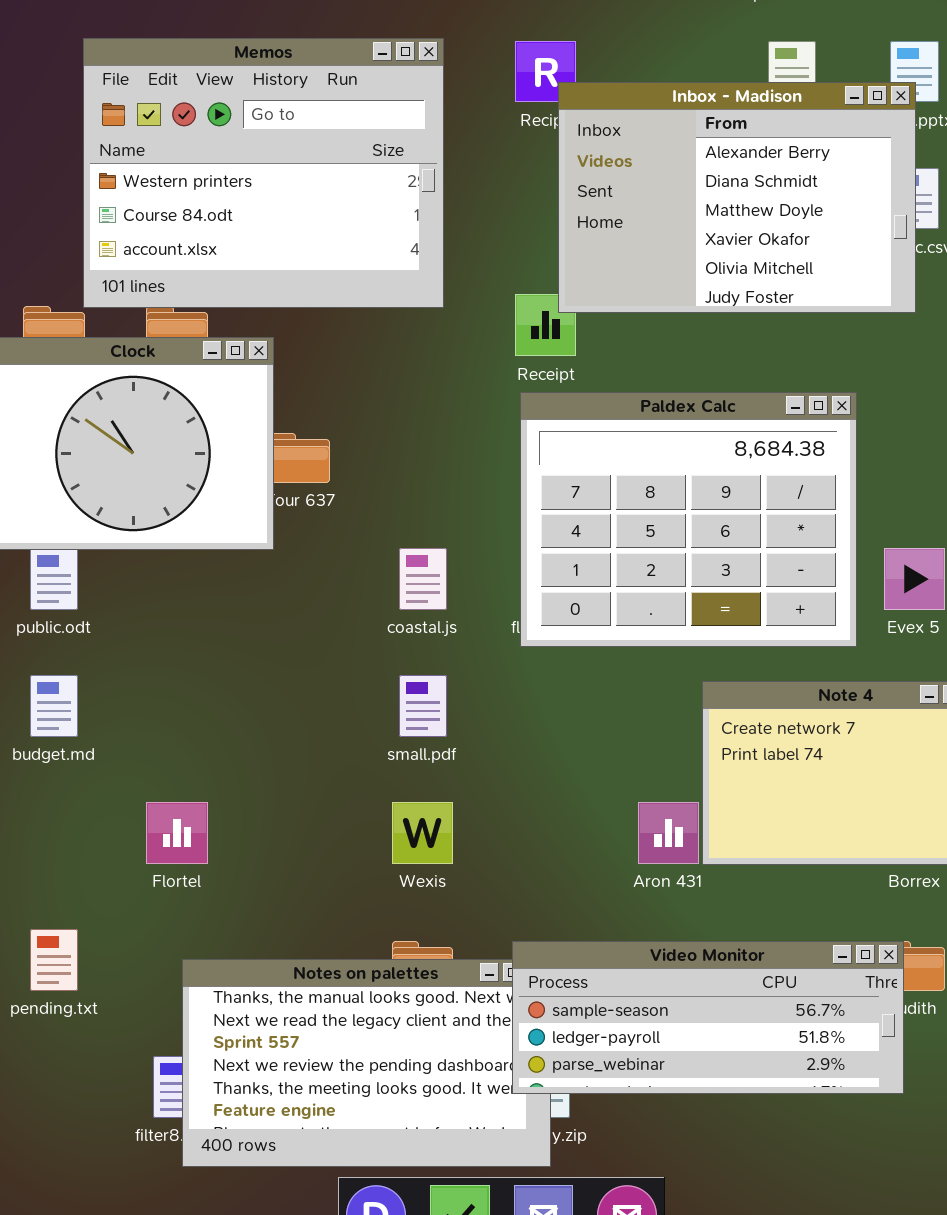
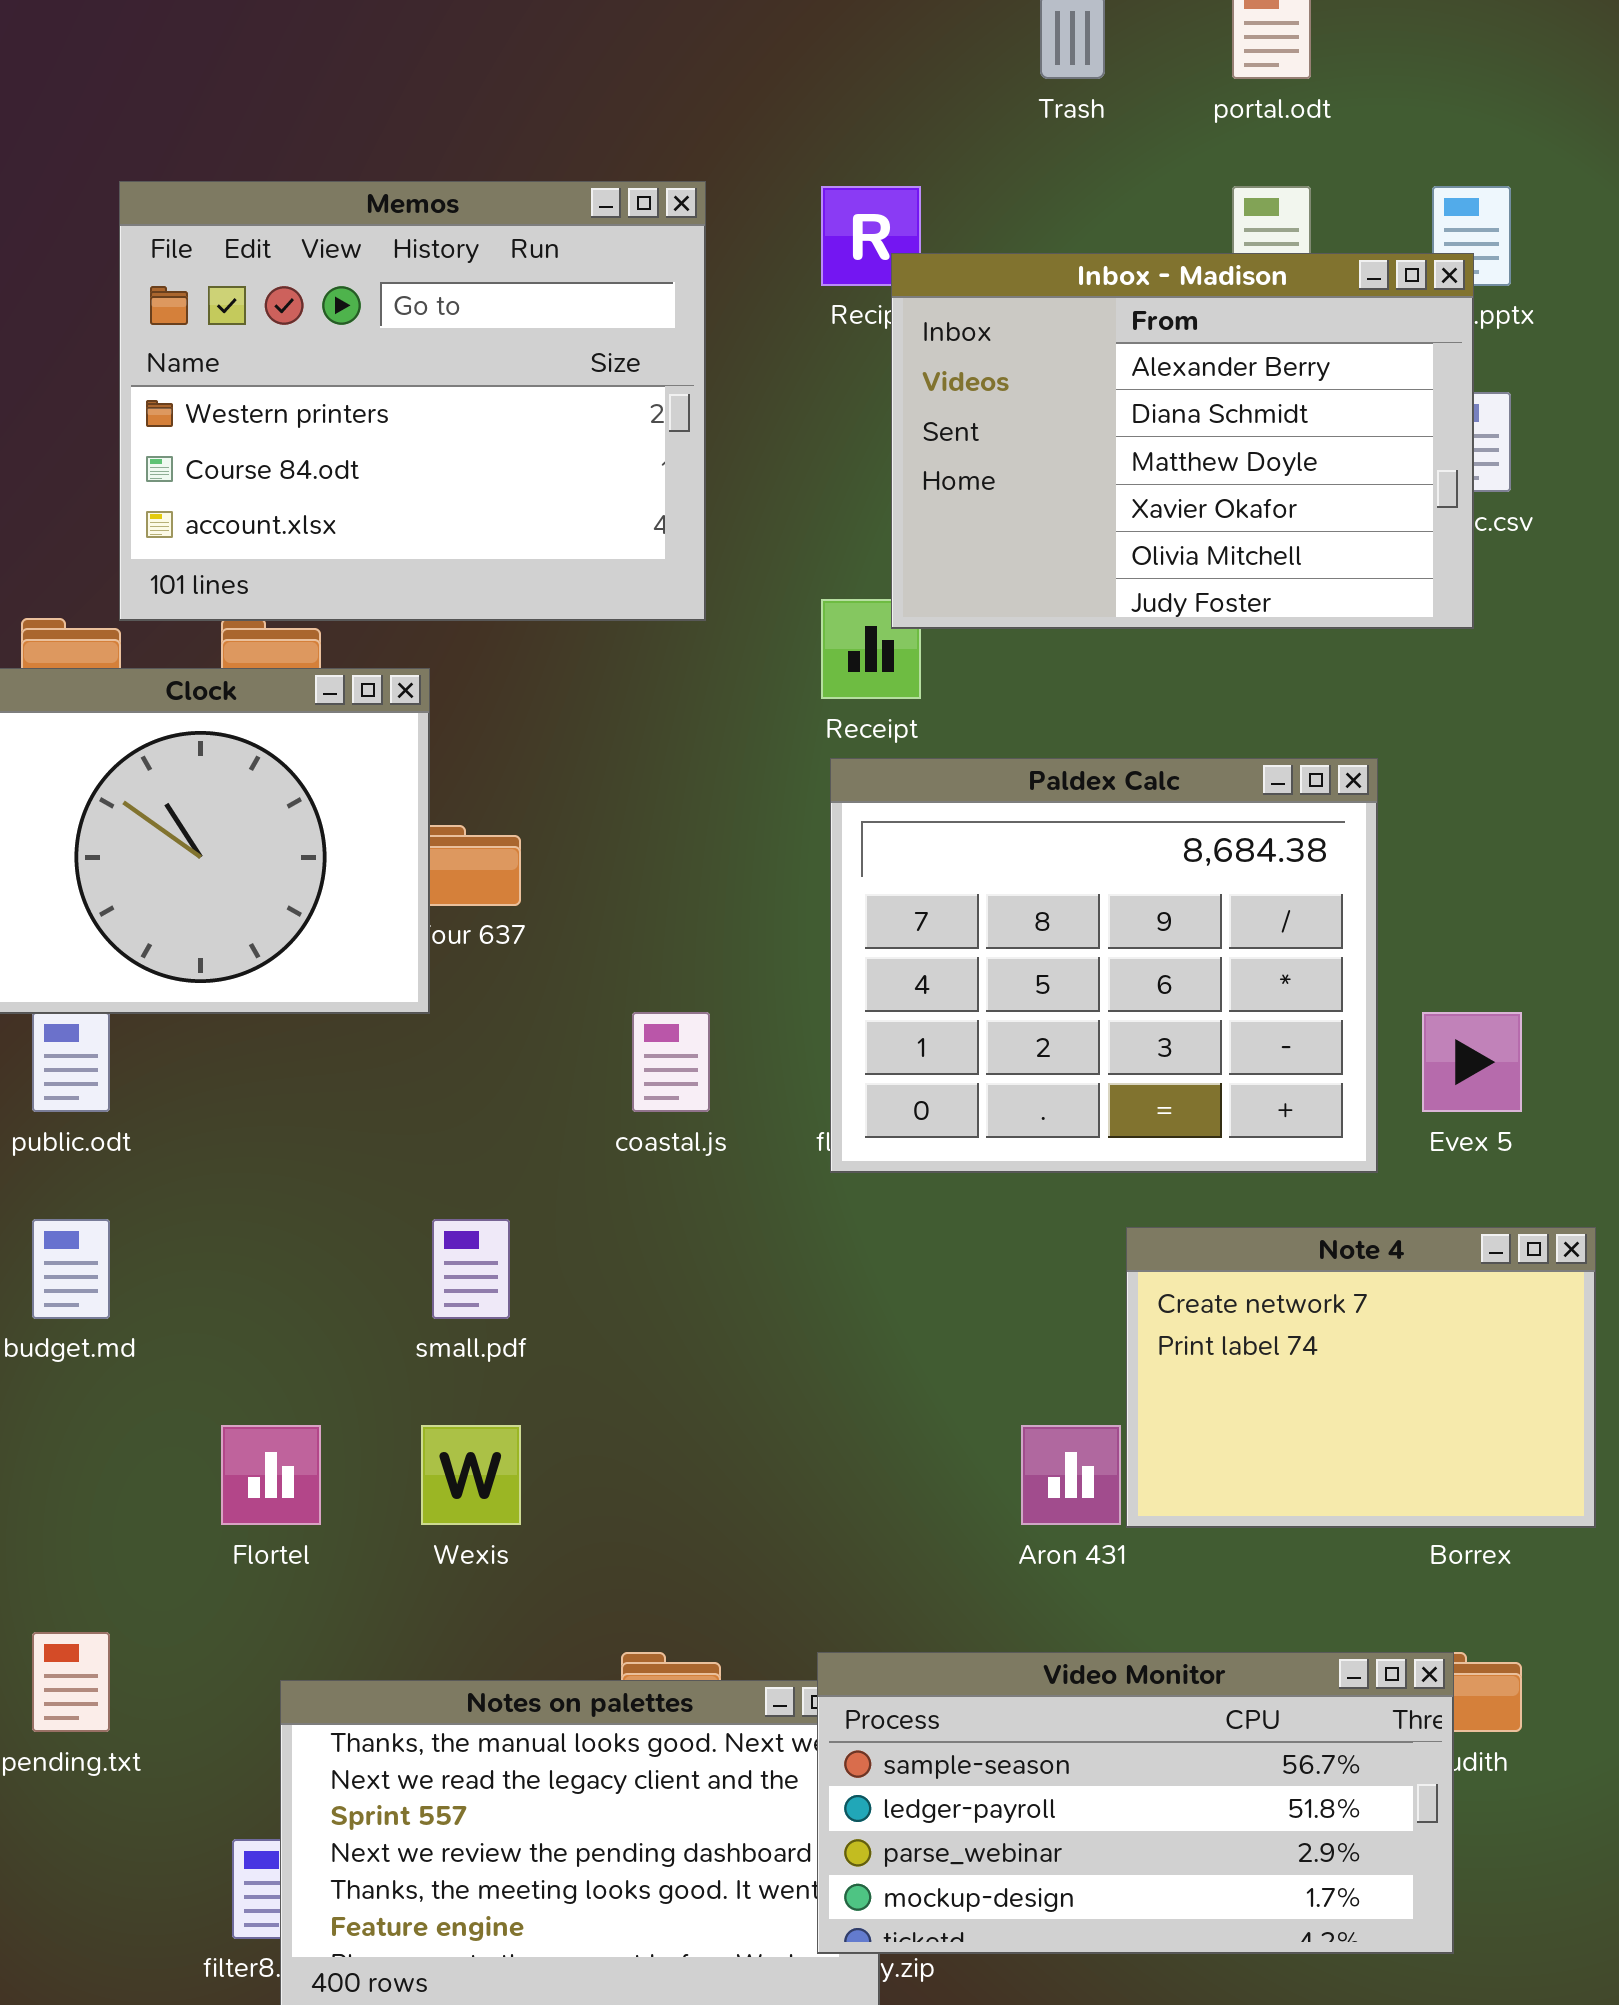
small.pdf: [399,675,447,737] -> [432,1219,510,1319], moved
Wexis: [392,802,453,864] -> [421,1425,521,1525], moved
Video Monitor: [512,941,904,1094] -> [817,1652,1454,1954], resized

